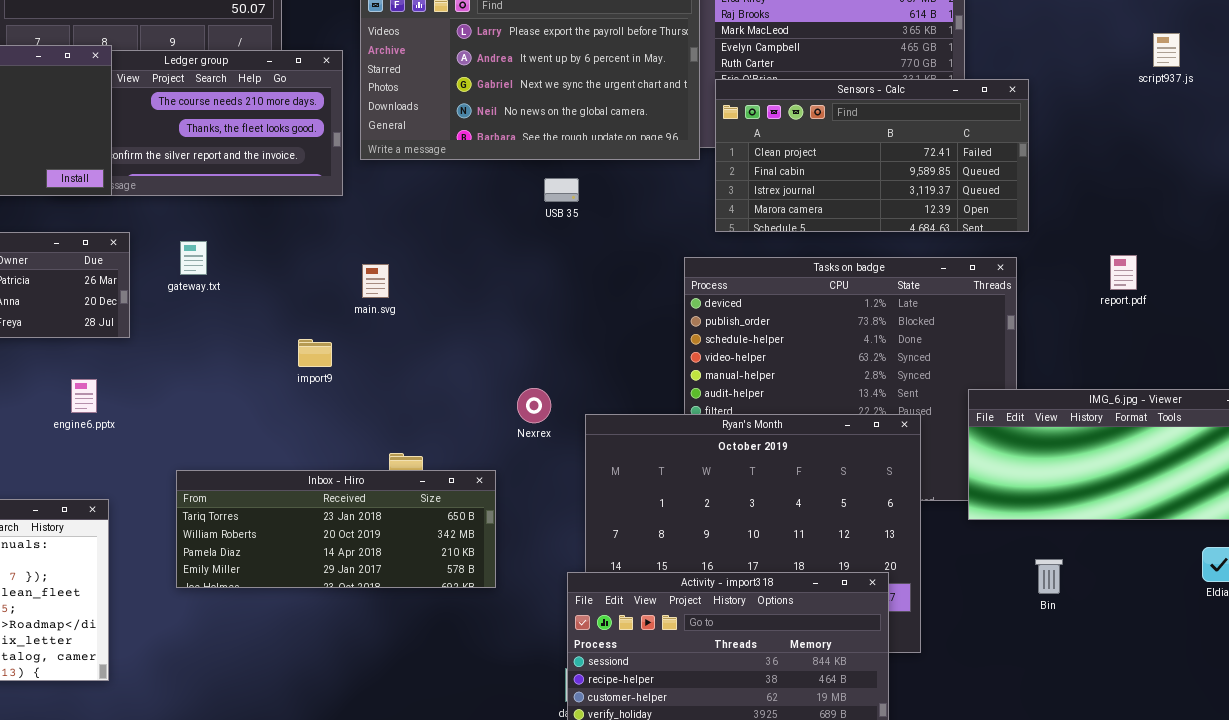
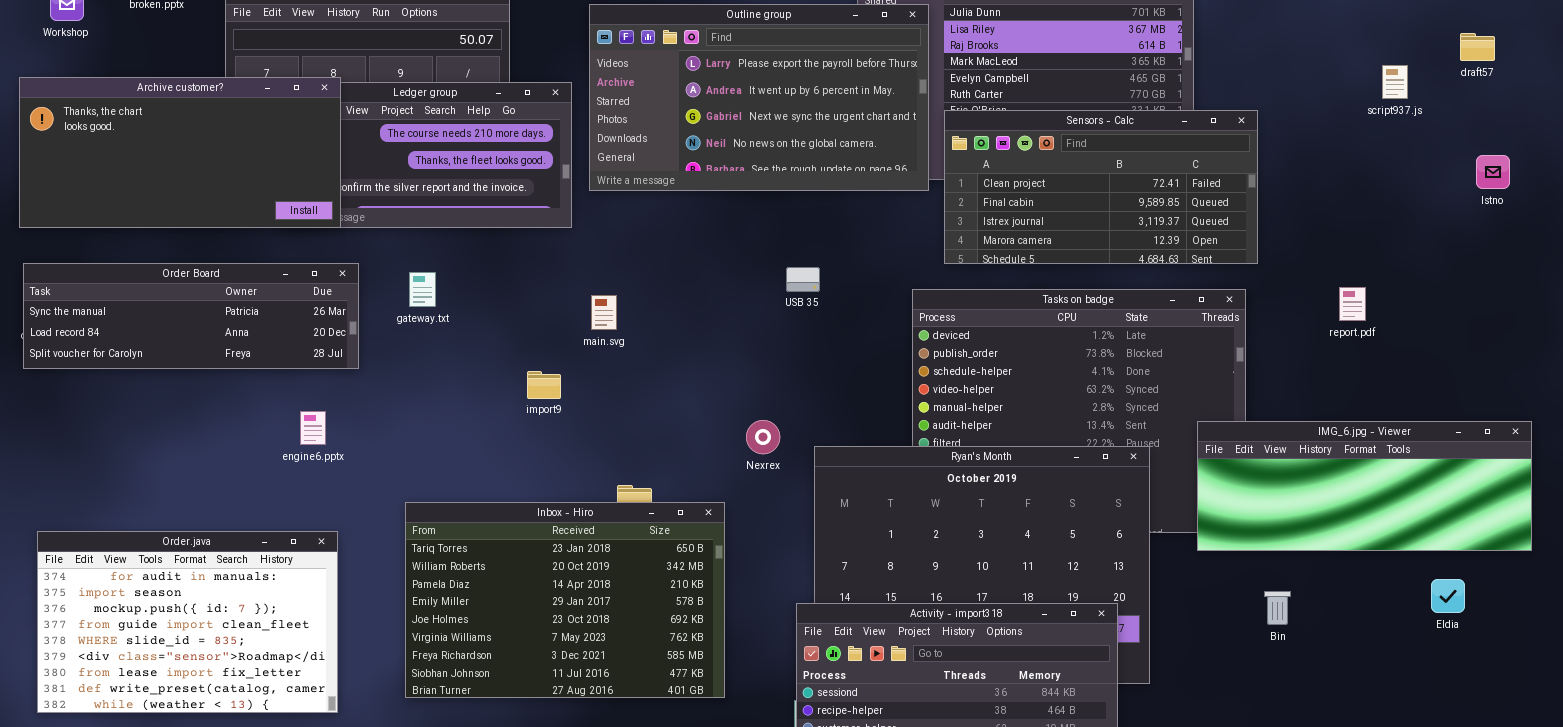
USB 35: [544,178,579,202] -> [786,267,820,292], moved
Inbox - Hiro: [176,470,496,588] -> [405,502,725,698], resized

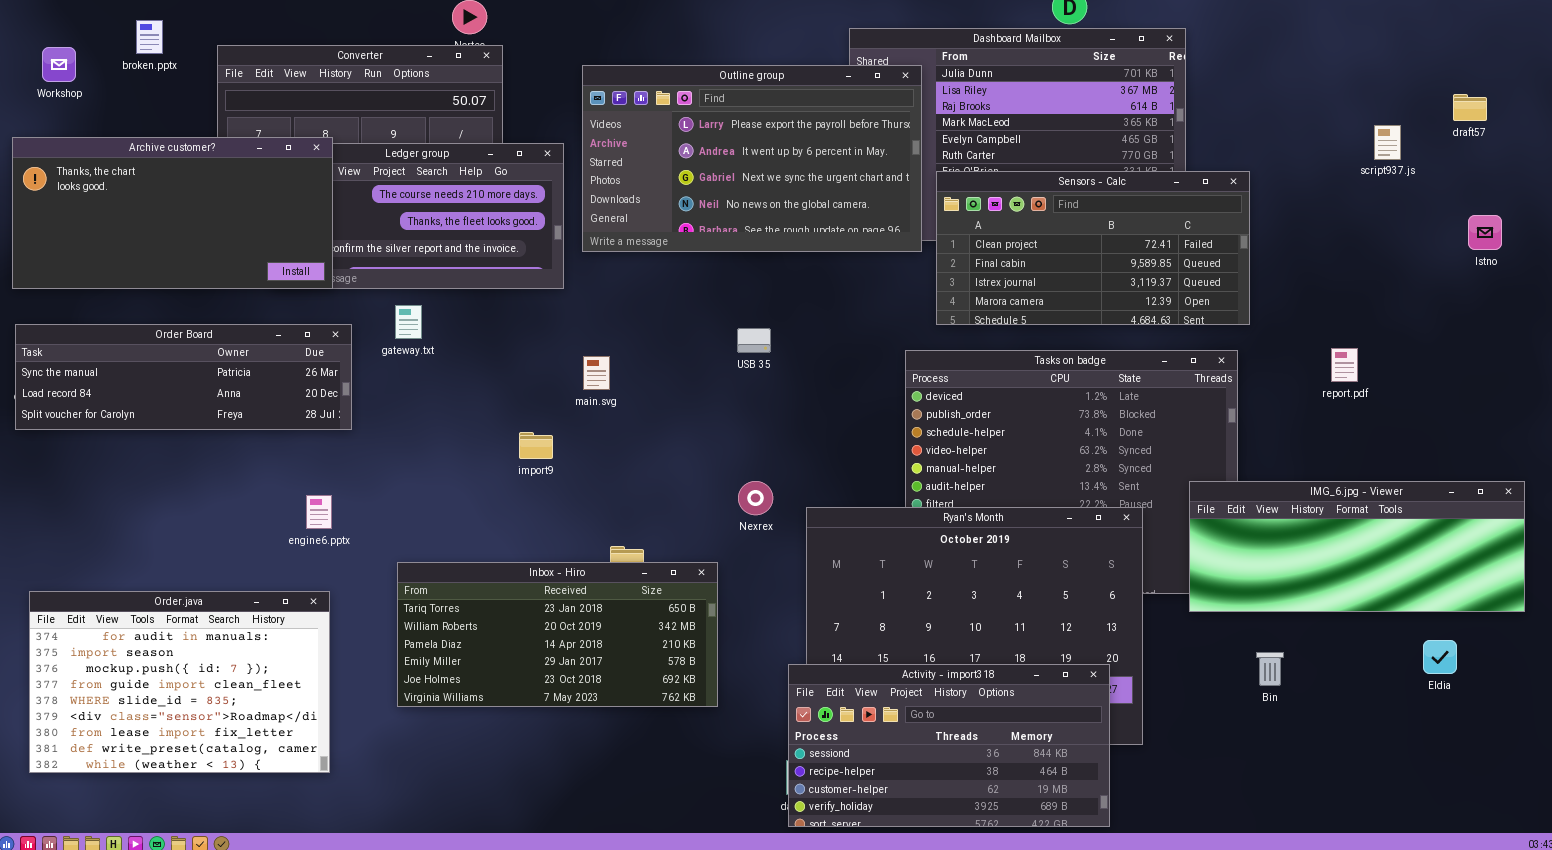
USB 35: [786,267,820,292] -> [737,328,771,353], moved
gateway.txt: [409,272,436,307] -> [395,305,422,339], moved
engine6.pptx: [300,411,326,445] -> [306,495,332,529], moved
Inbox - Hiro: [405,502,725,698] -> [397,562,718,707], resized

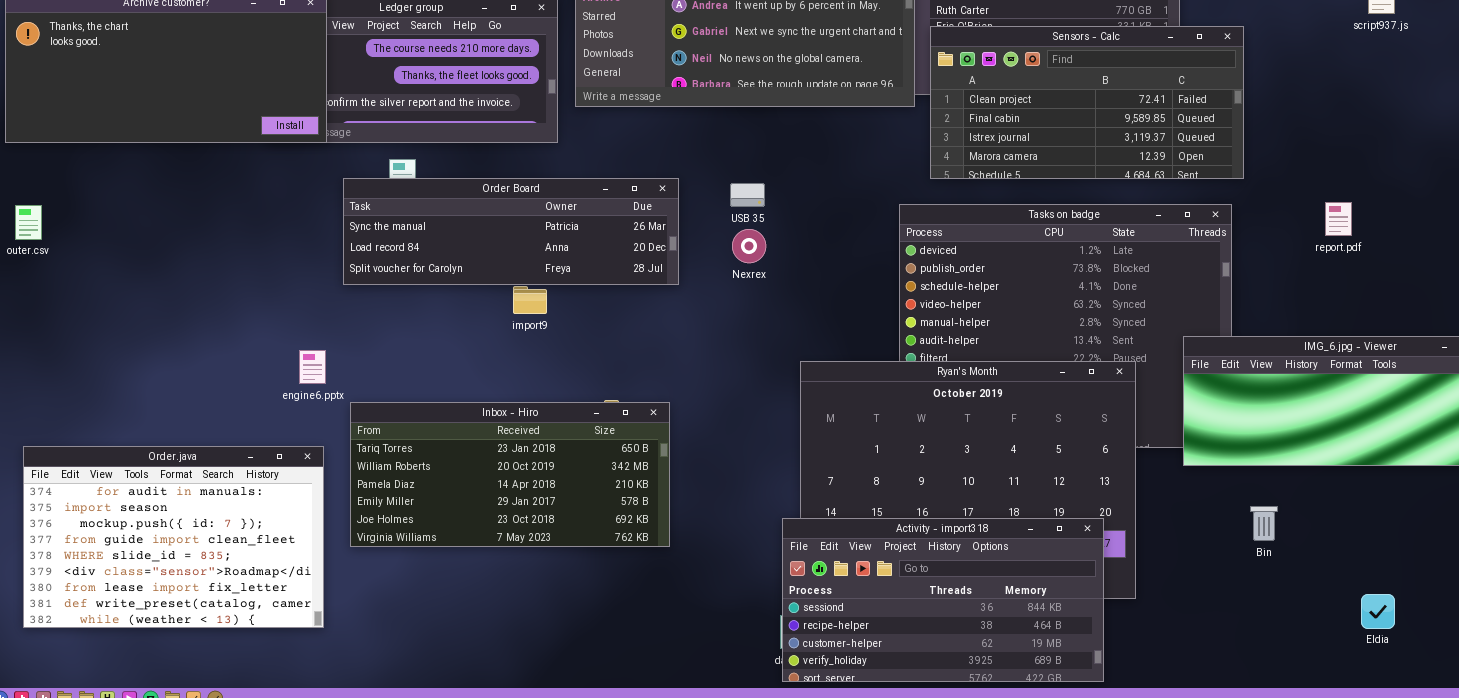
Order Board: [15,324,352,430] -> [343,178,679,285], moved
Nexrex: [738,481,773,515] -> [732,229,766,263], moved
Inbox - Hiro: [397,562,718,707] -> [350,402,670,547], moved
Eldia: [1423,640,1457,674] -> [1361,594,1395,629], moved

